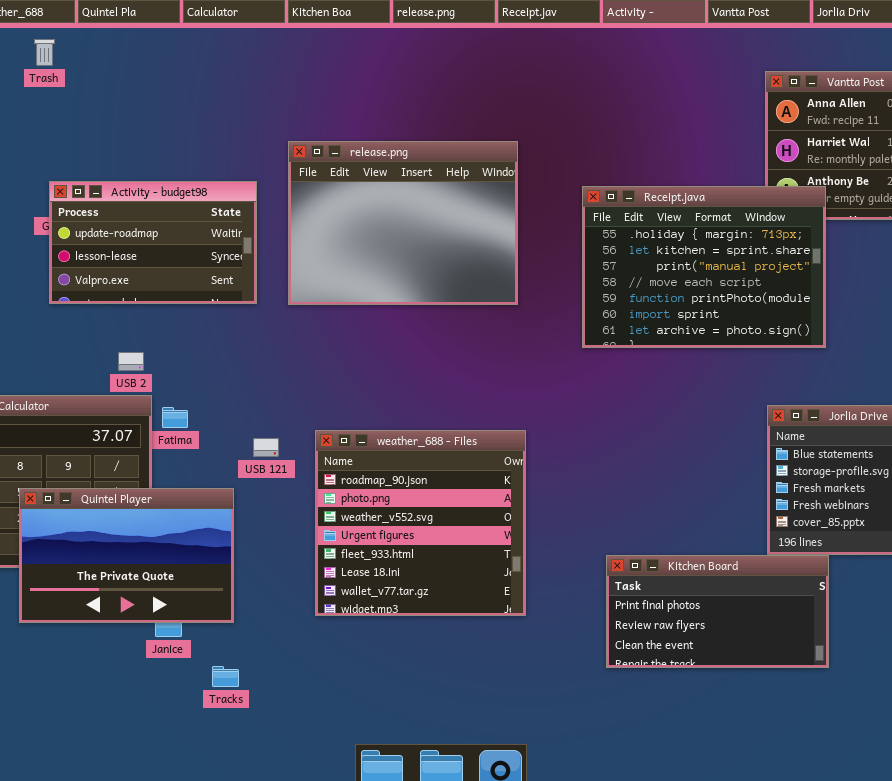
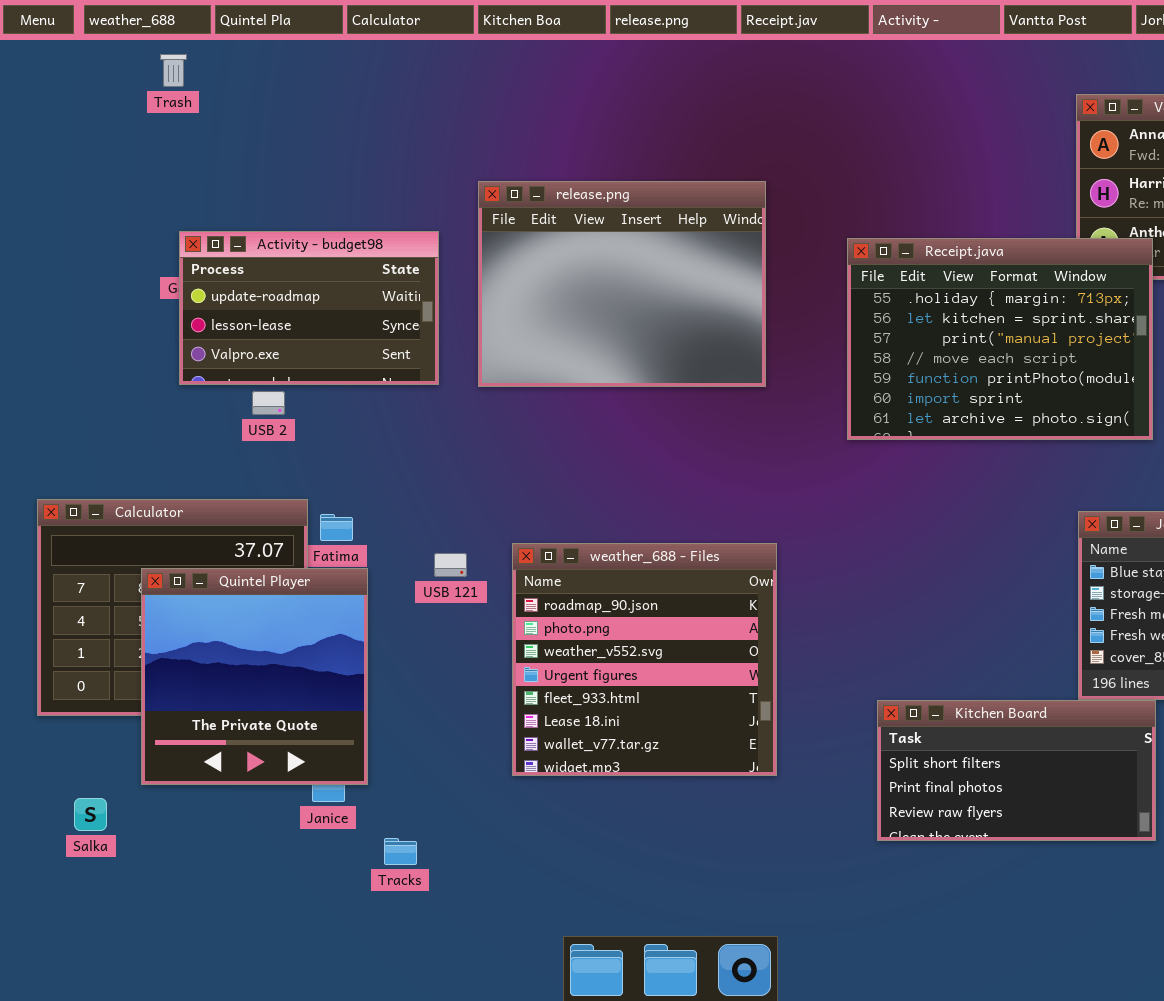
USB 2: [118,352,144,371] -> [252,391,285,415], moved
Quintel Player: [19,488,234,623] -> [141,568,368,785], resized
Kitchen Board: [606,555,829,668] -> [877,700,1156,841], scrolled up 1 row

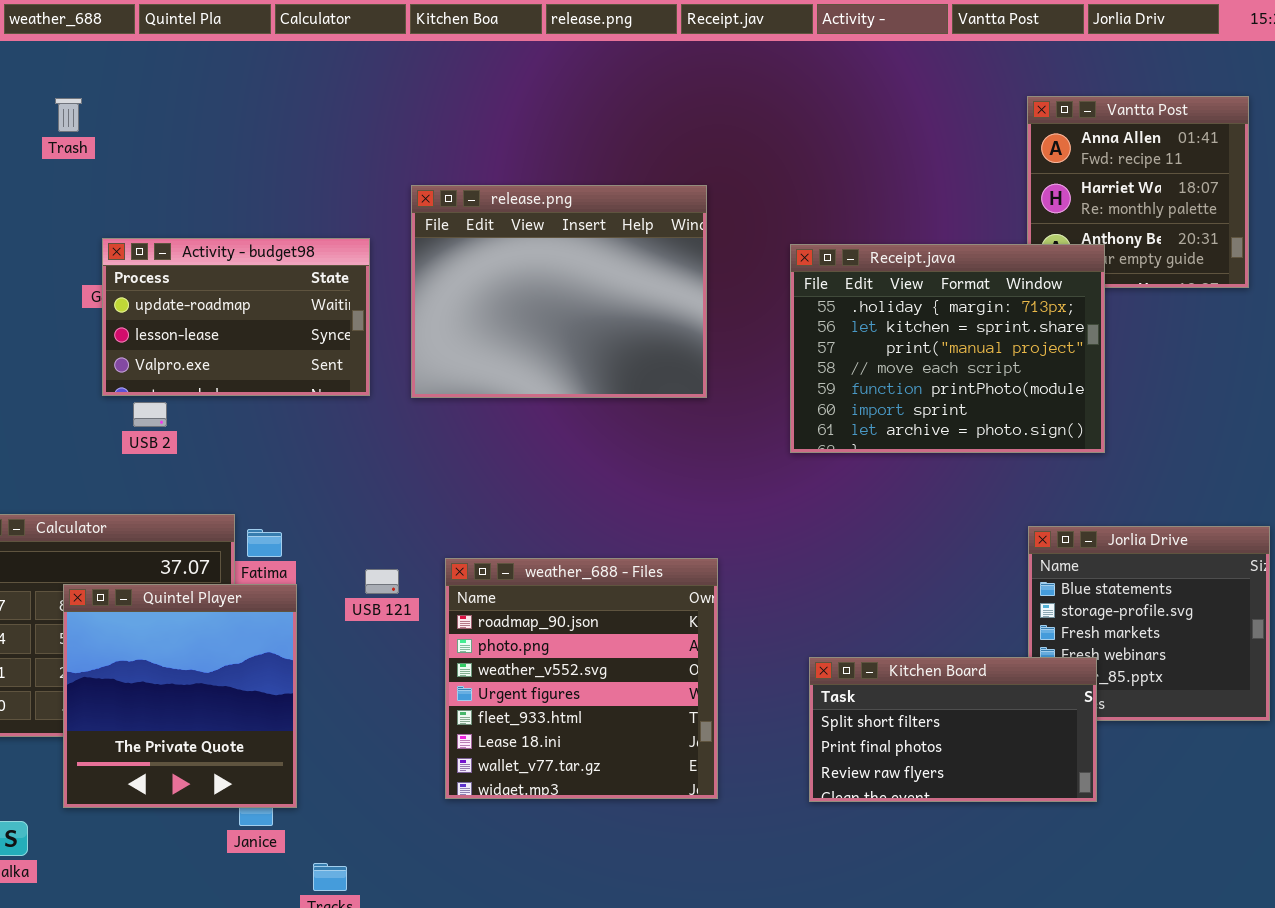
Trash: [160,54,187,87] -> [55,98,82,132], moved
USB 2: [252,391,285,415] -> [133,402,167,427], moved
Kitchen Board: [877,700,1156,841] -> [809,657,1097,802], moved

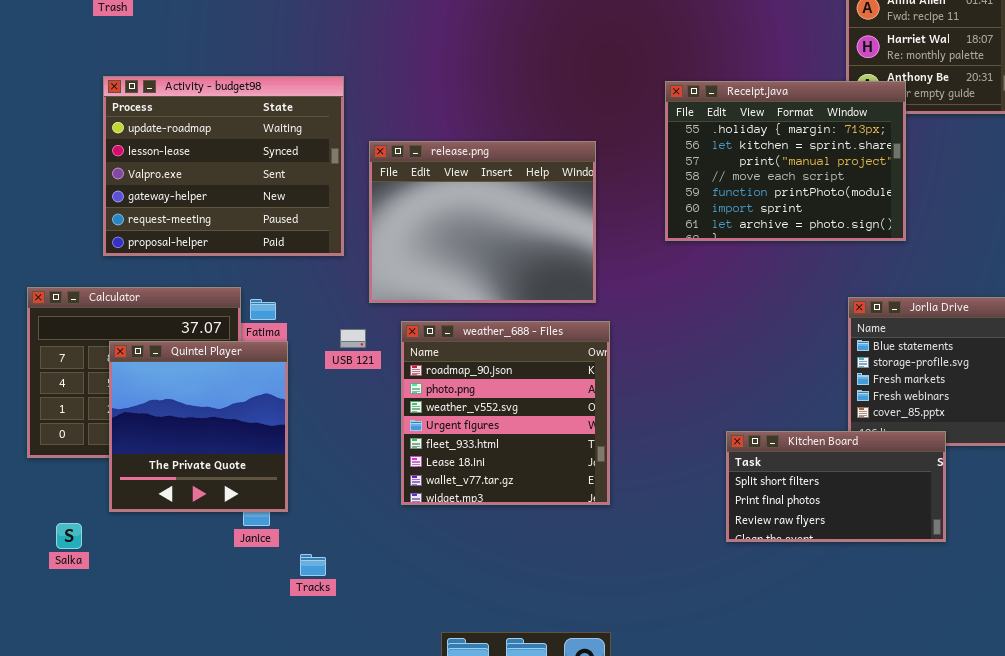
release.png: [411,185,707,398] -> [369,141,596,303], moved
Activity - budget98: [102,238,370,396] -> [103,76,344,256], resized
Kitchen Board: [809,657,1097,802] -> [726,431,946,542], moved

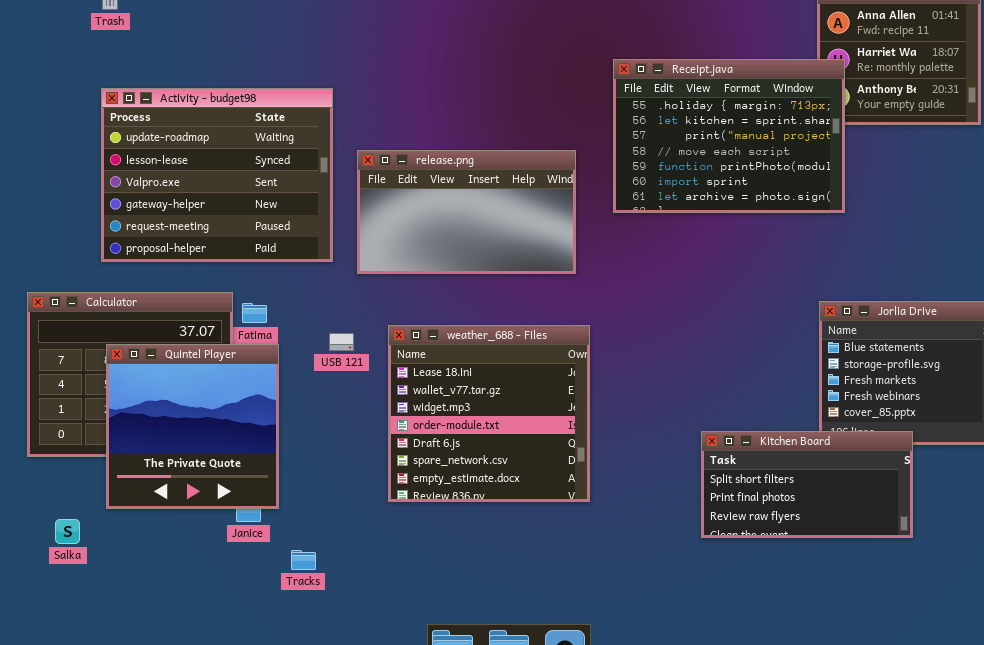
Receipt.java: [665,81,906,241] -> [613,59,845,213], moved
release.png: [369,141,596,303] -> [357,150,576,274], resized
weather_688 - Files: [401,321,610,505] -> [388,325,590,502], scrolled down 5 rows

